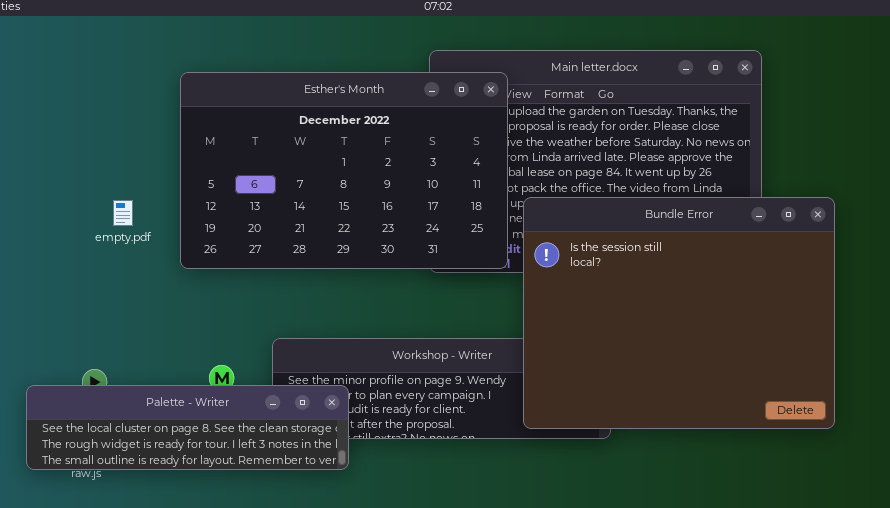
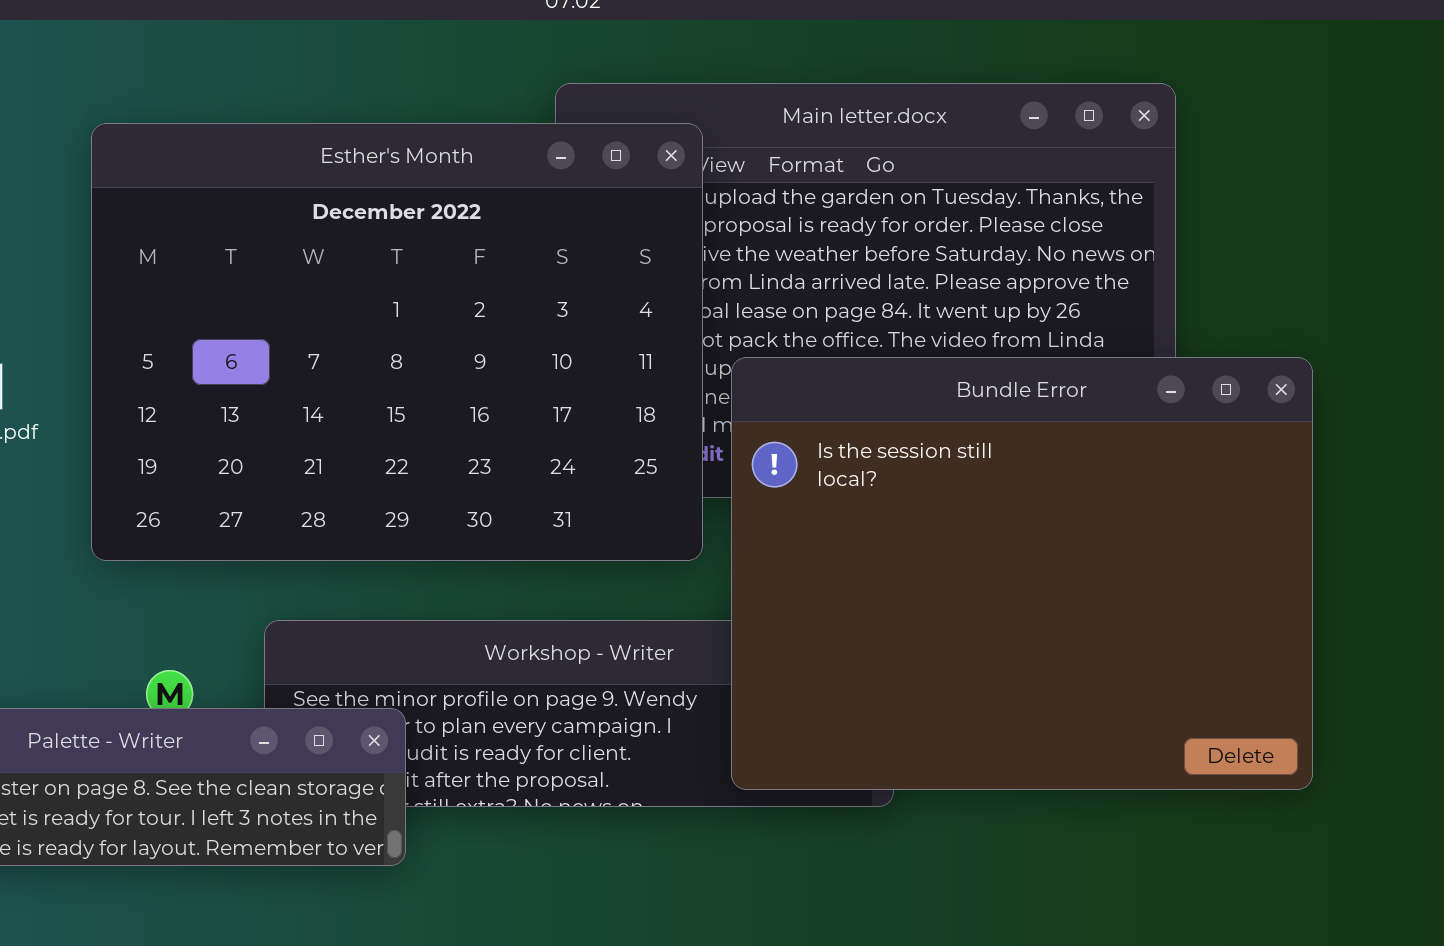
Esther's Month: [180,72,508,269] -> [91,123,703,561], resized

